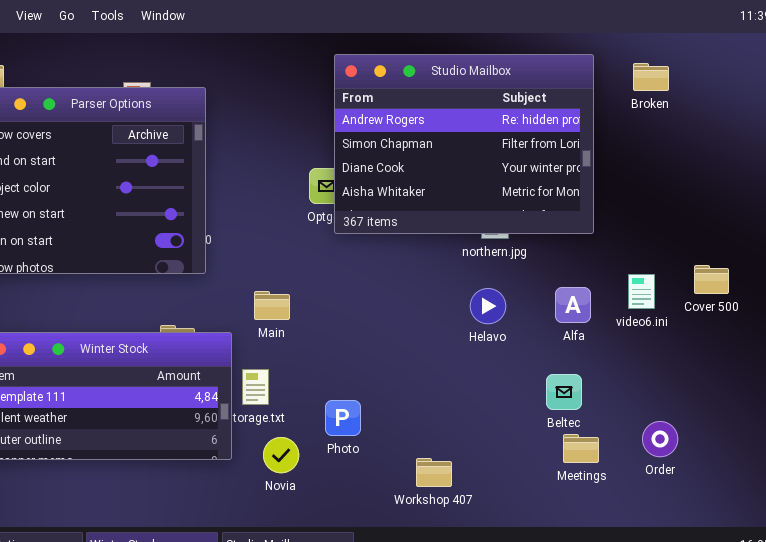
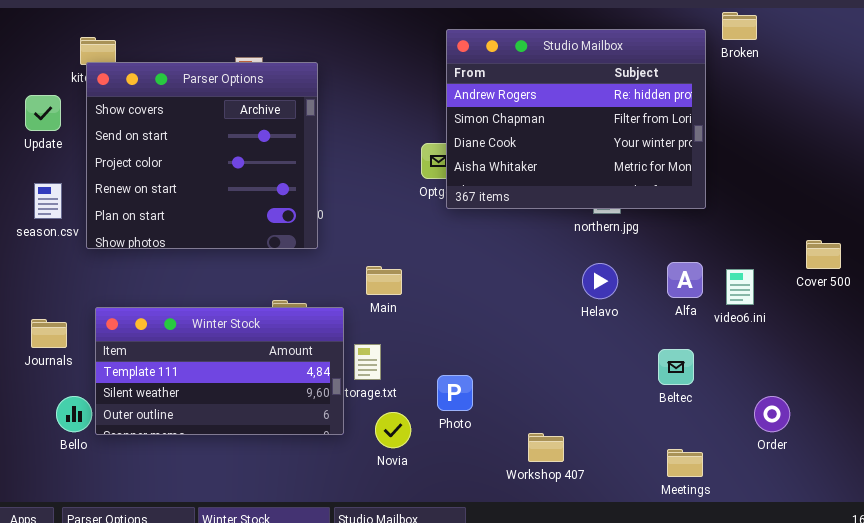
Broken: [633,63,669,91] -> [722,12,757,40], moved
video6.ini: [628,274,655,309] -> [726,269,754,305], moved
Meetings: [563,434,599,463] -> [667,449,703,477], moved

